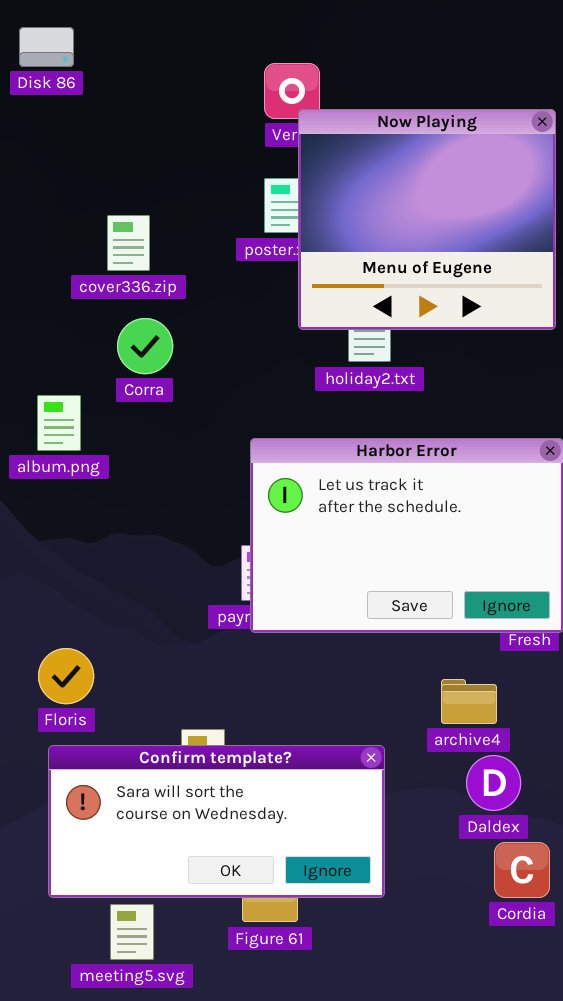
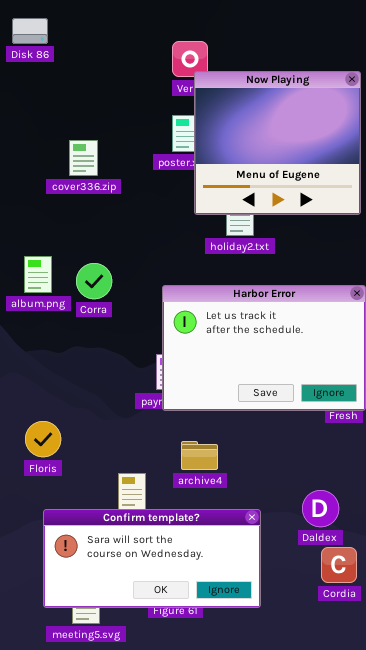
Corra: [117,318,173,374] -> [76,263,112,299], moved
archive4: [441,679,497,724] -> [181,441,218,470], moved
Confirm template?: [48,745,385,898] -> [43,509,261,608], moved

